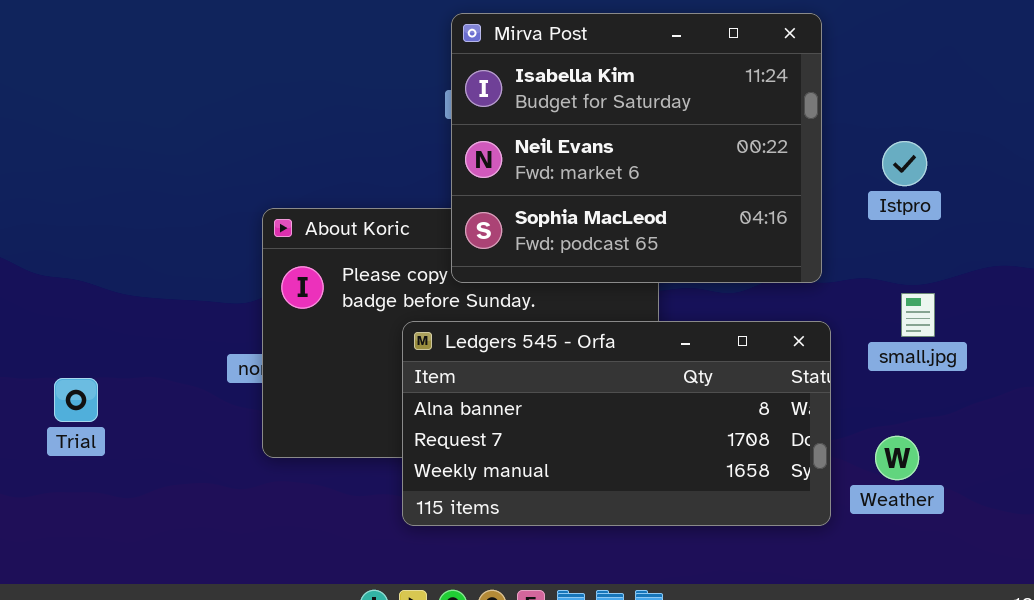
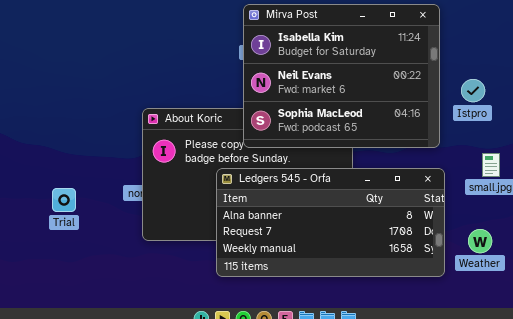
Istpro: [882,141,927,186] -> [461,79,485,102], moved
Trial: [54,378,98,422] -> [52,188,76,212], moved

